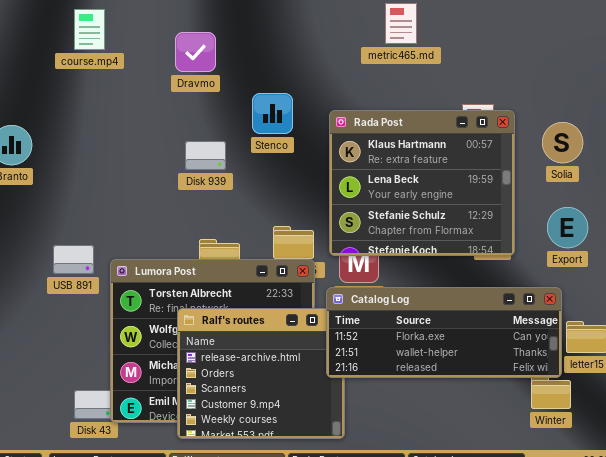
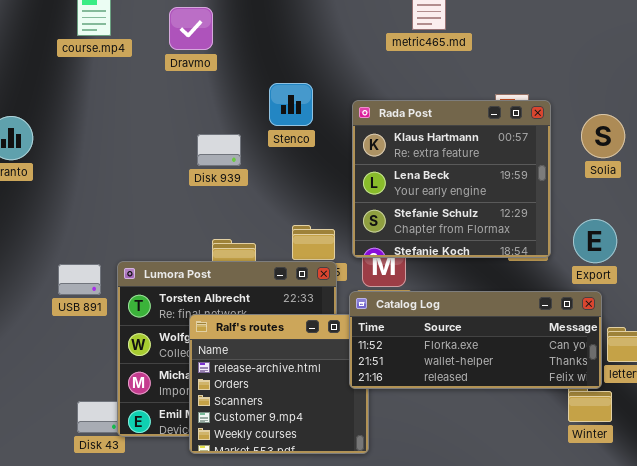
Dravmo: [175,32,216,72] -> [169,7,213,50], moved
Export: [547,207,588,248] -> [573,219,617,263], moved
USB 891: [53,245,94,274] -> [58,264,101,295], moved

